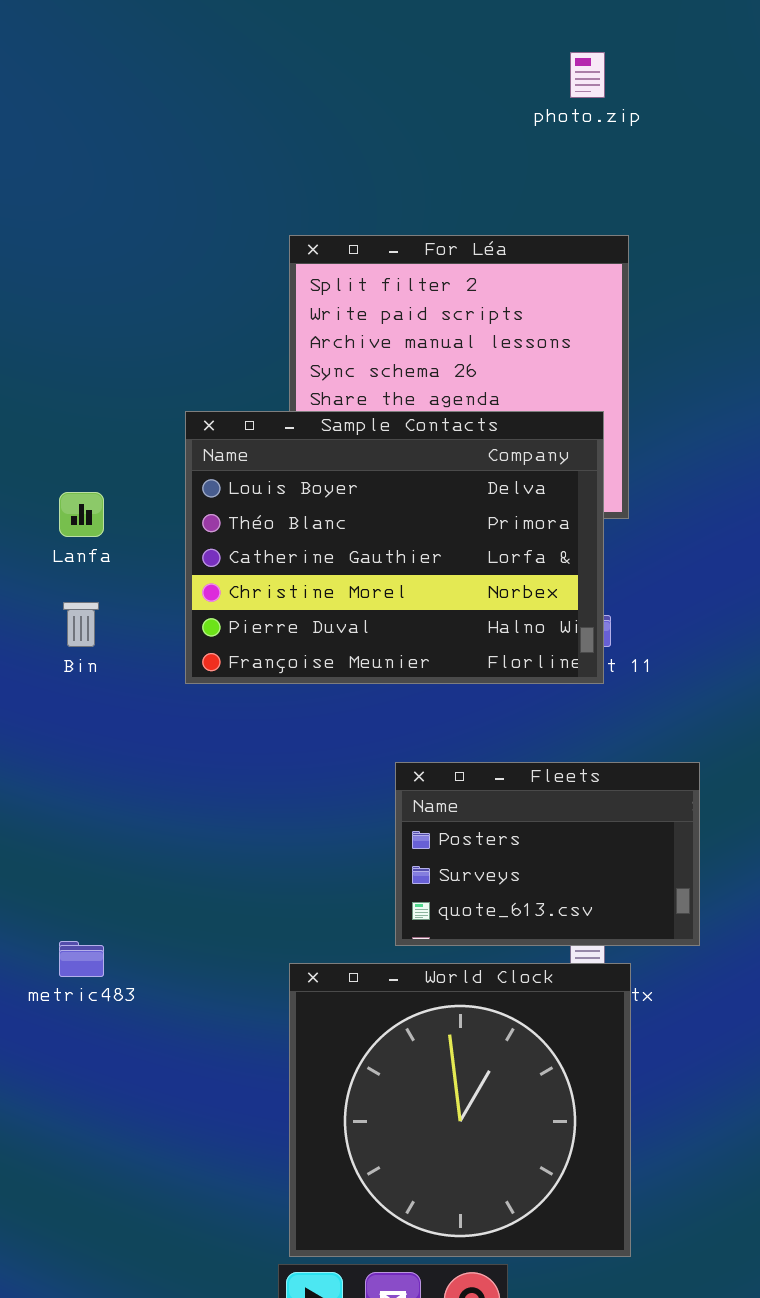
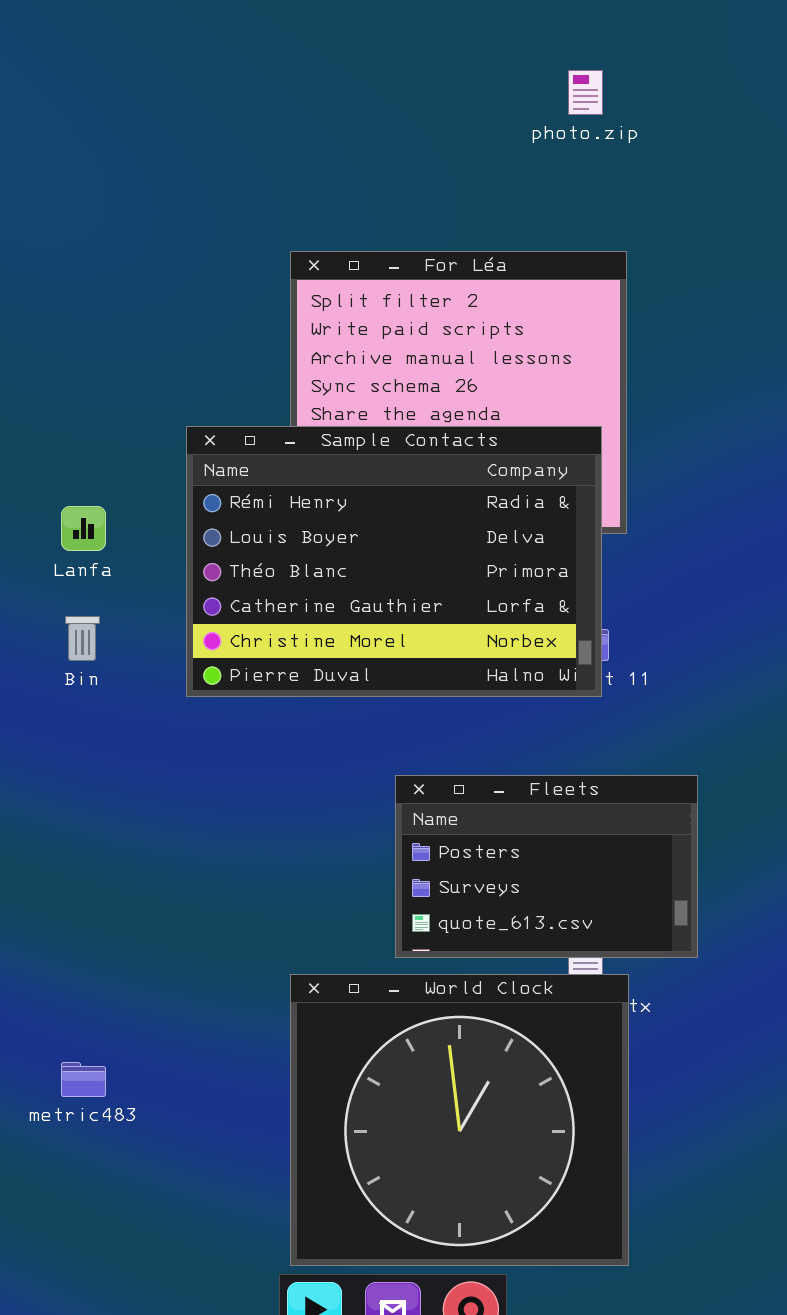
Sample Contacts: [185,411,604,684] -> [186,426,602,697], scrolled up 1 row
metric483: [59,941,104,977] -> [61,1062,106,1097], moved

